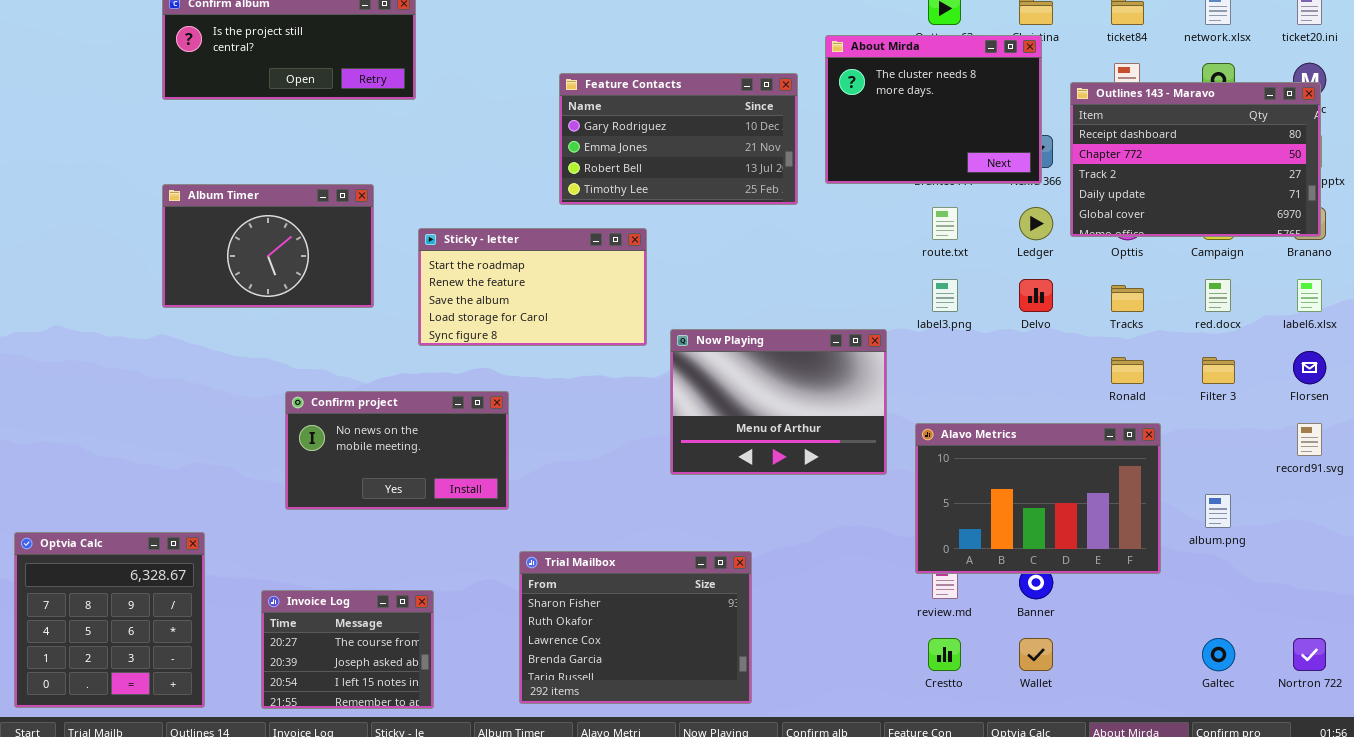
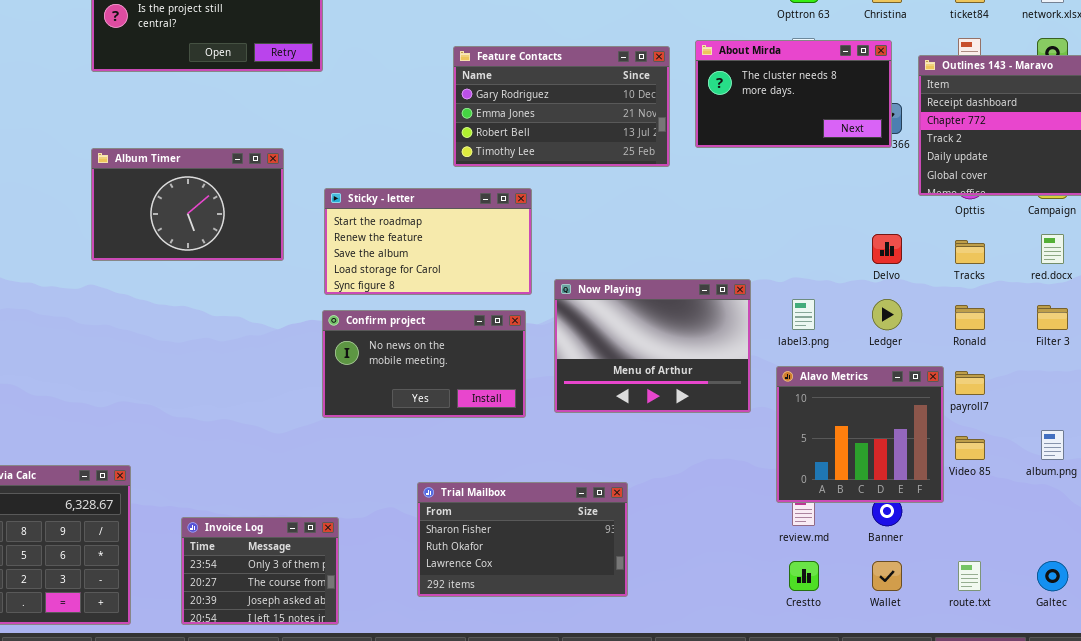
About Mirda: [825,35,1042,184] -> [695,40,892,148], resized
route.txt: [932,207,958,240] -> [958,561,981,591], moved
Ledger: [1019,207,1053,240] -> [872,299,902,330], moved
label3.png: [932,279,958,312] -> [792,299,815,330], moved
Confirm project: [285,391,509,510] -> [322,310,526,418], moved
Alavo Metrics: [915,423,1161,574] -> [776,366,944,503], resized
Trial Mailbox: [519,551,752,704] -> [417,482,628,597], resized
Invoice Log: [261,590,434,709] -> [181,517,339,625], scrolled up 1 row

